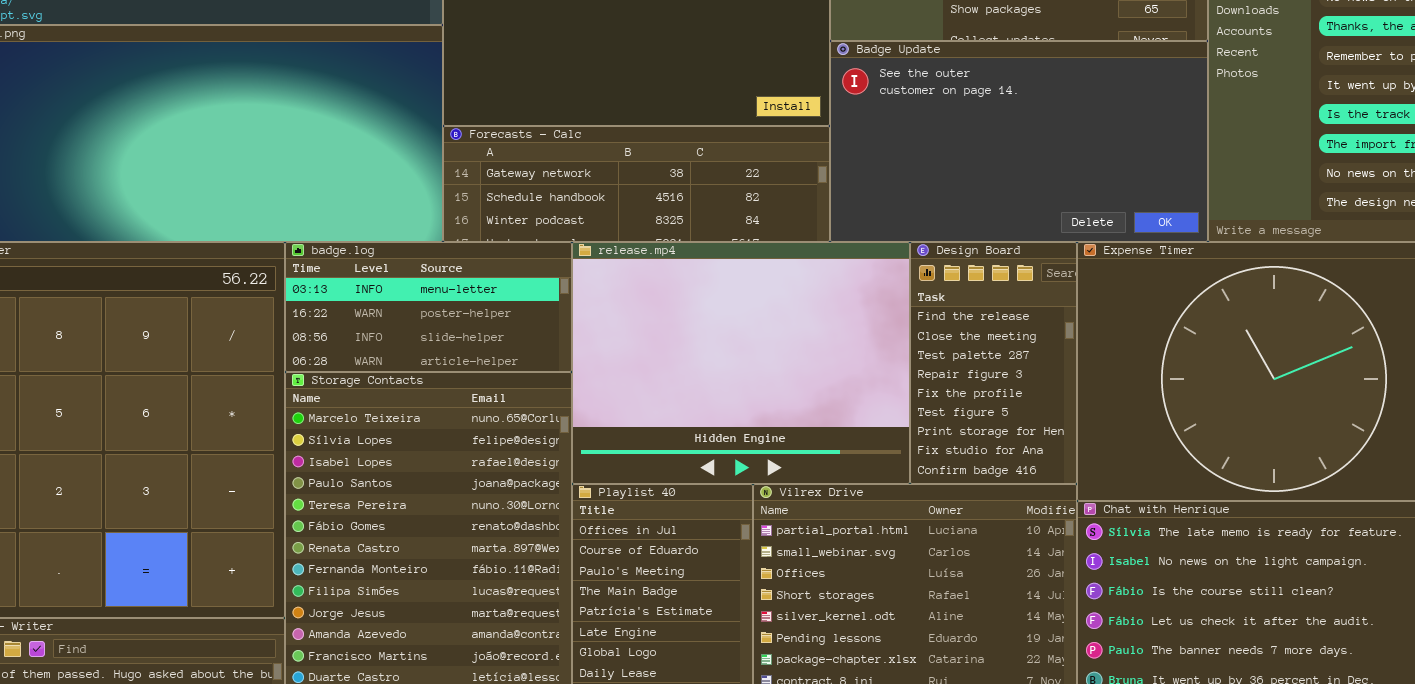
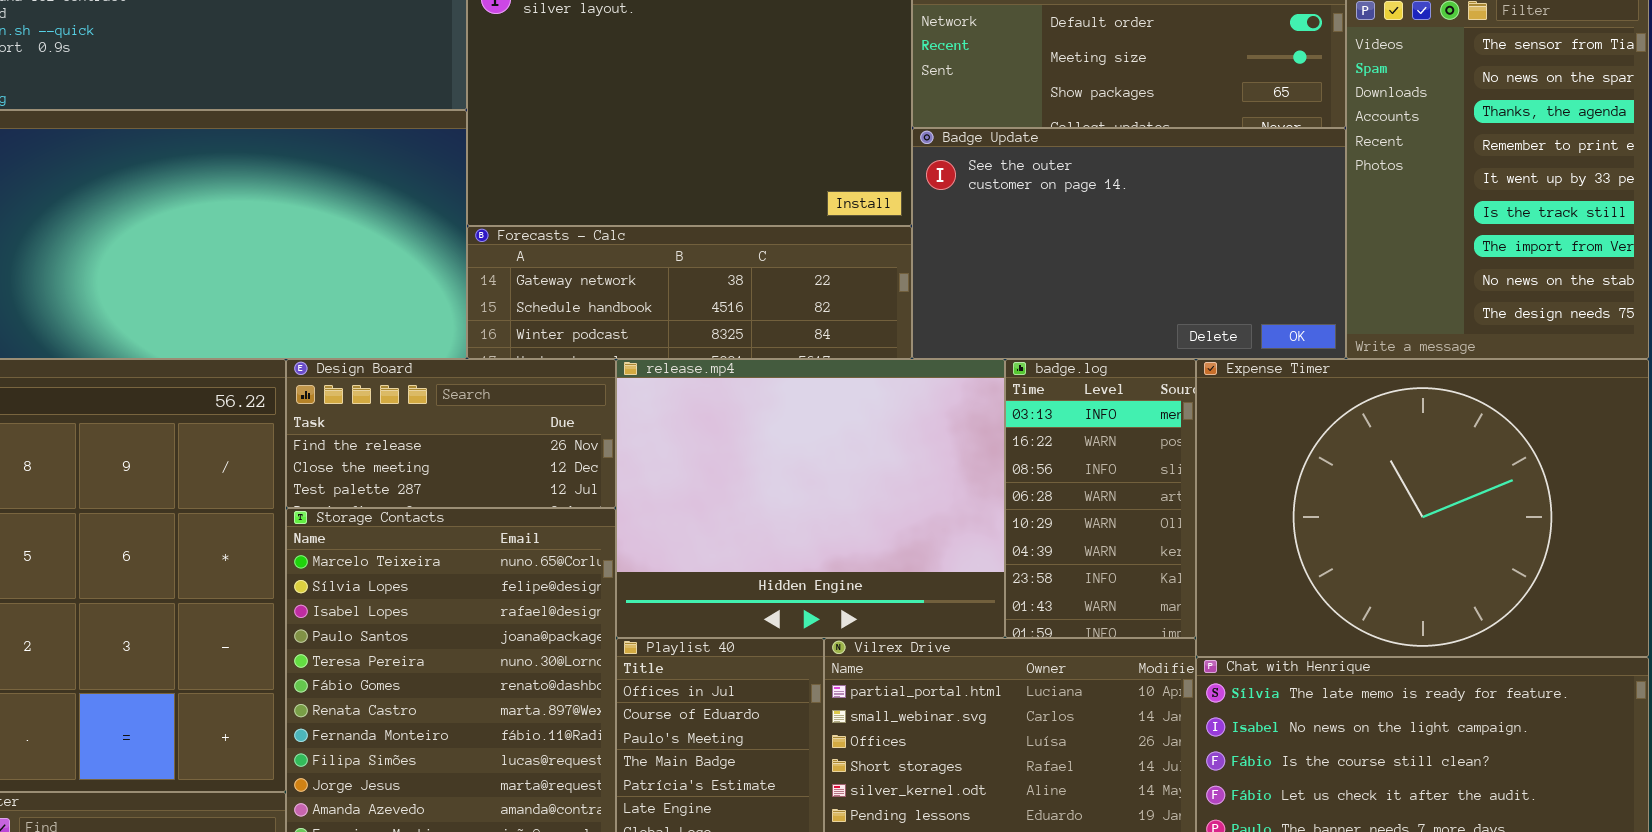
badge.log: [285,242,572,372] -> [1005,359,1196,638], moved, resized
Design Board: [910,242,1077,484] -> [286,359,616,508], moved, resized

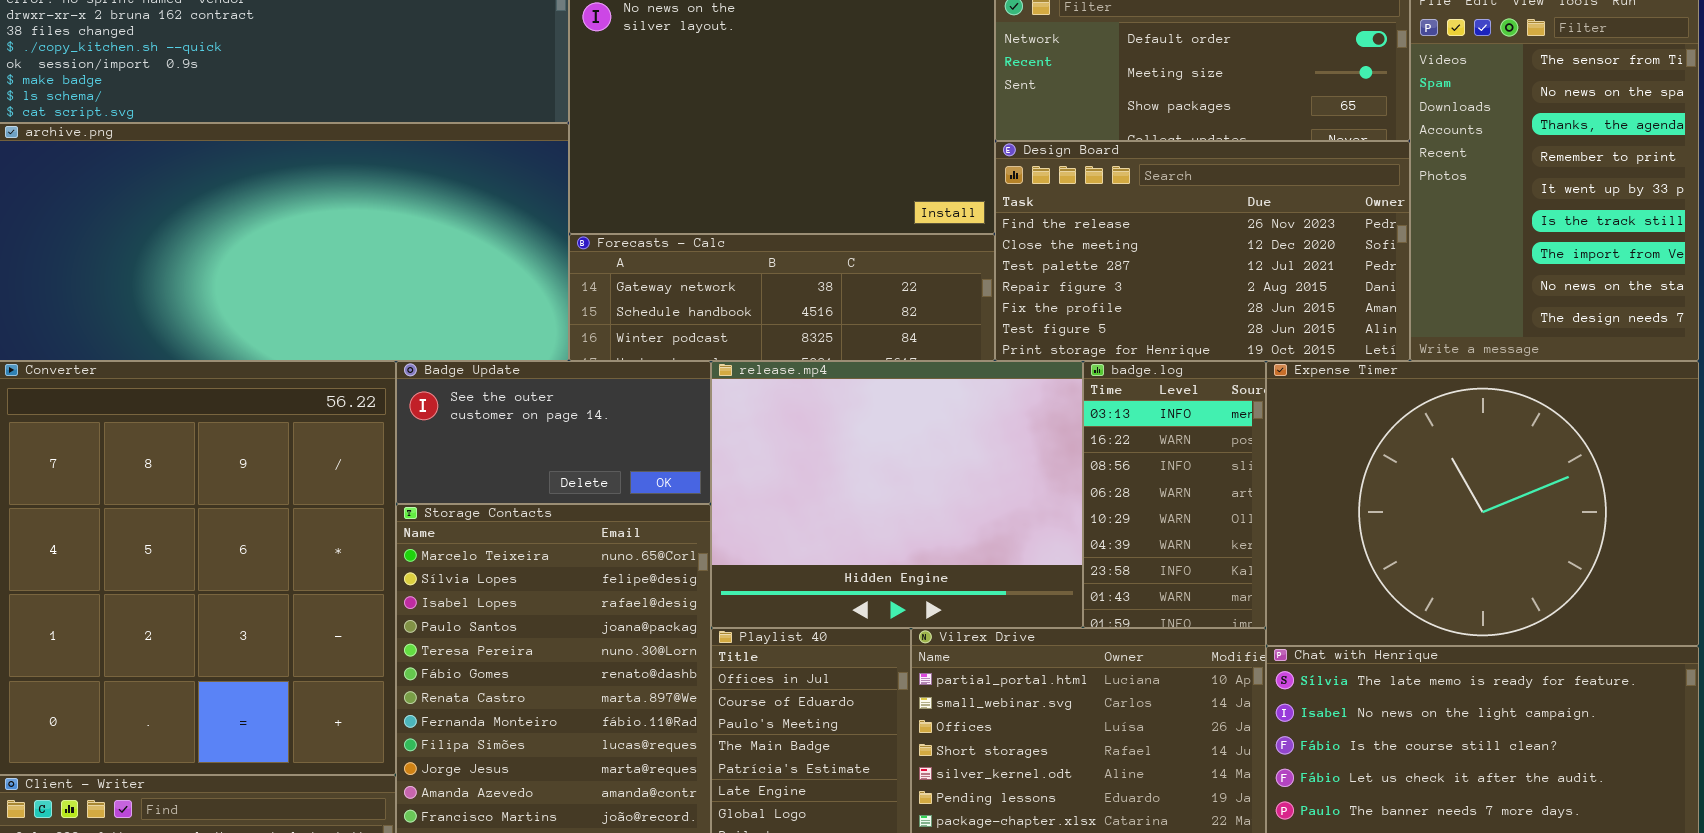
Badge Update: [912,128,1346,359] -> [396,361,711,504], moved, resized
Design Board: [286,359,616,508] -> [995,141,1410,361], moved, resized

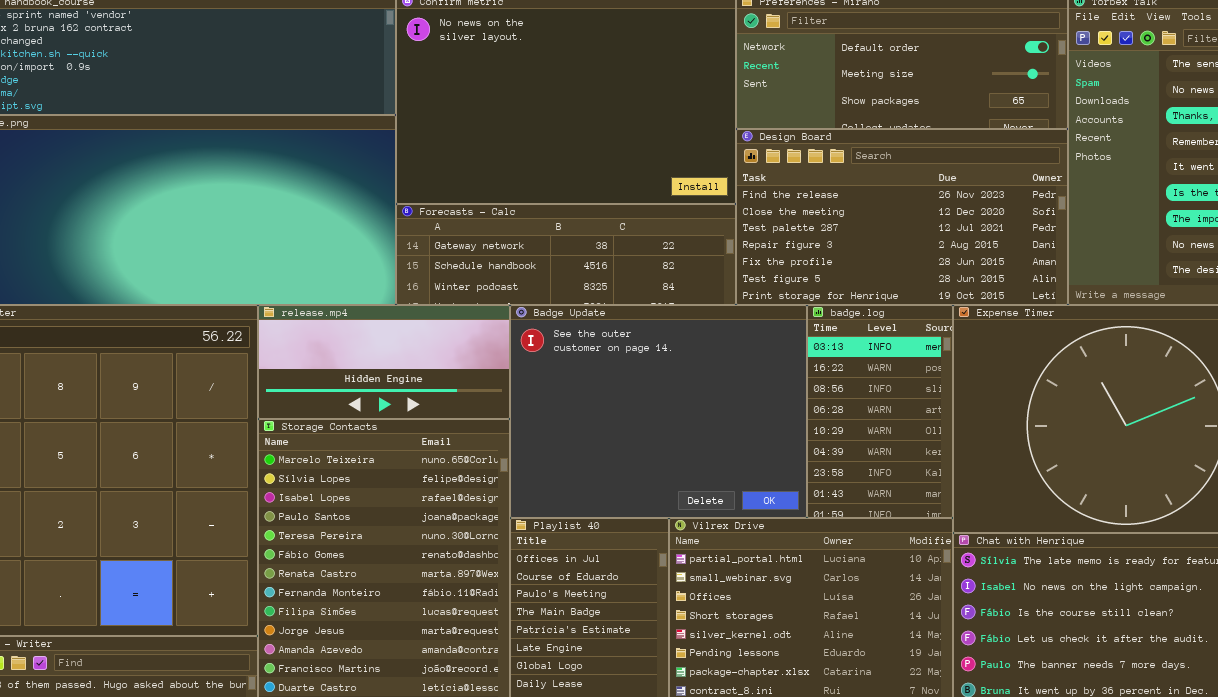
Badge Update: [396,361,711,504] -> [510,305,807,518], moved, resized
release.mp4: [711,361,1083,628] -> [258,305,510,419], moved, resized

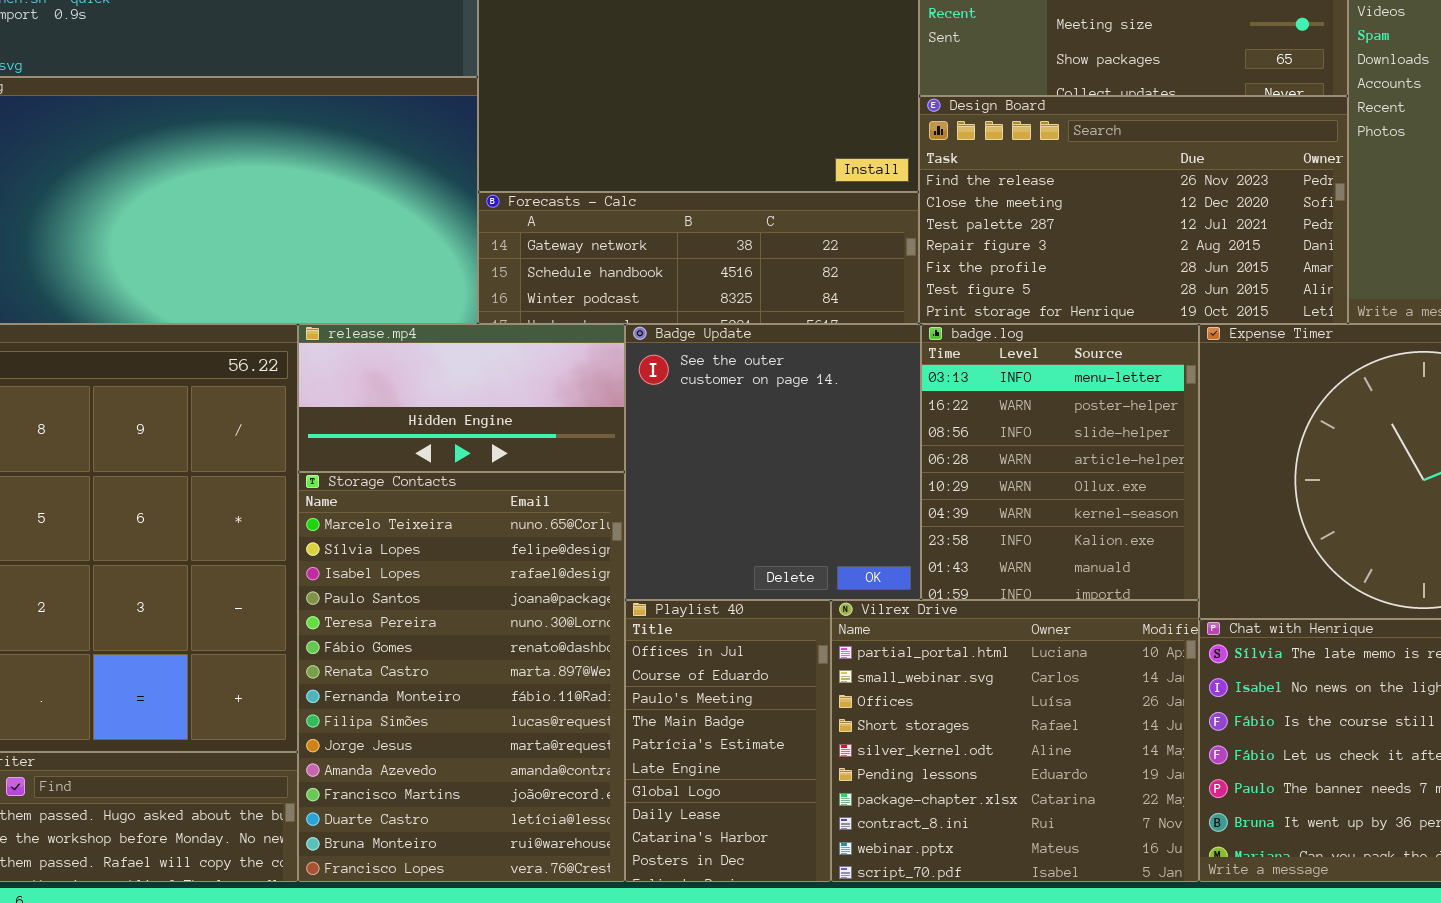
Badge Update: [510,305,807,518] -> [625,324,921,600], resized
badge.log: [807,305,953,518] -> [921,324,1199,600], resized

